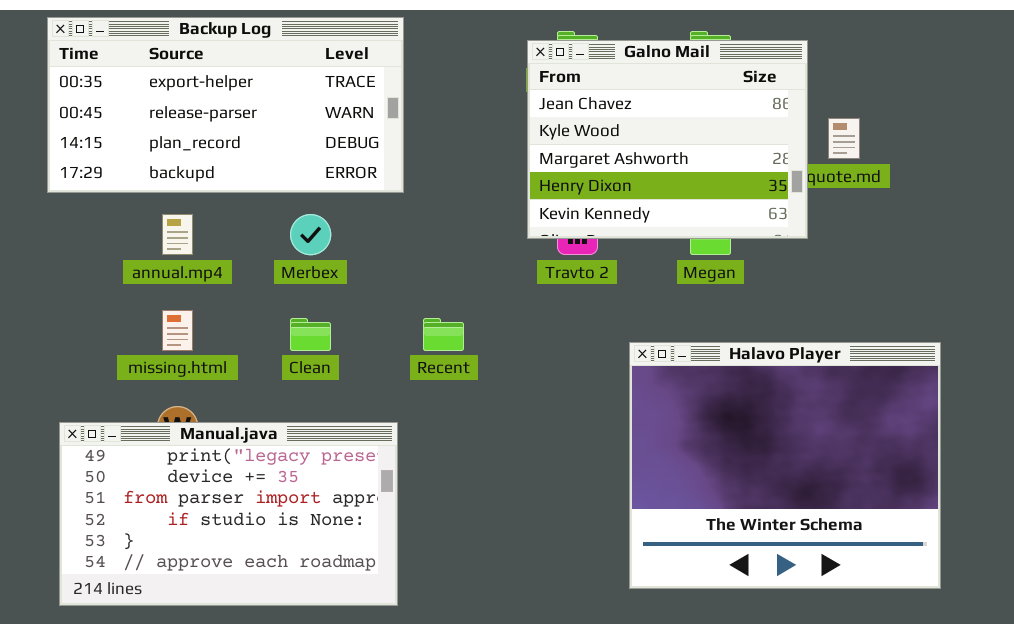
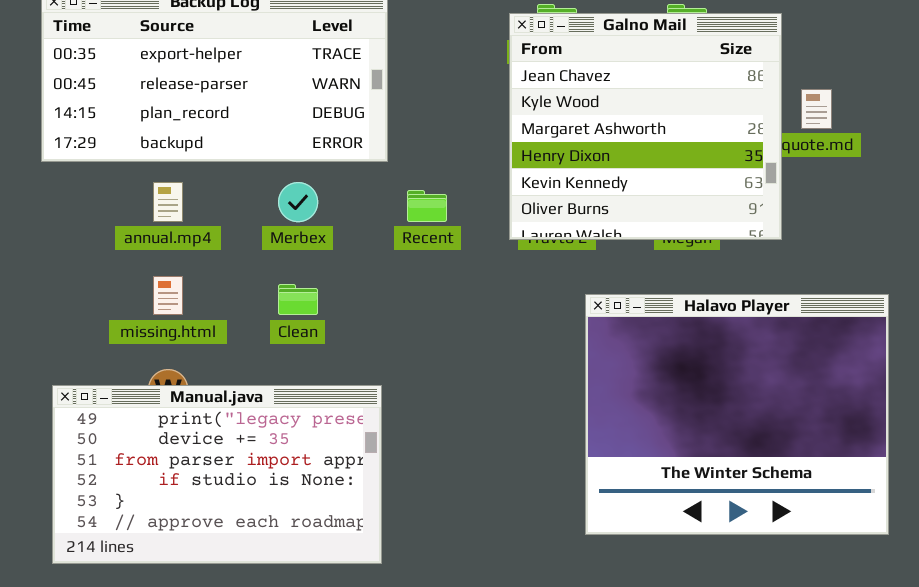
Galno Mail: [527,40,808,239] -> [509,13,782,240], resized
Recent: [423,318,464,351] -> [407,190,447,222], moved
Halavo Player: [629,342,941,589] -> [585,294,889,535], moved

